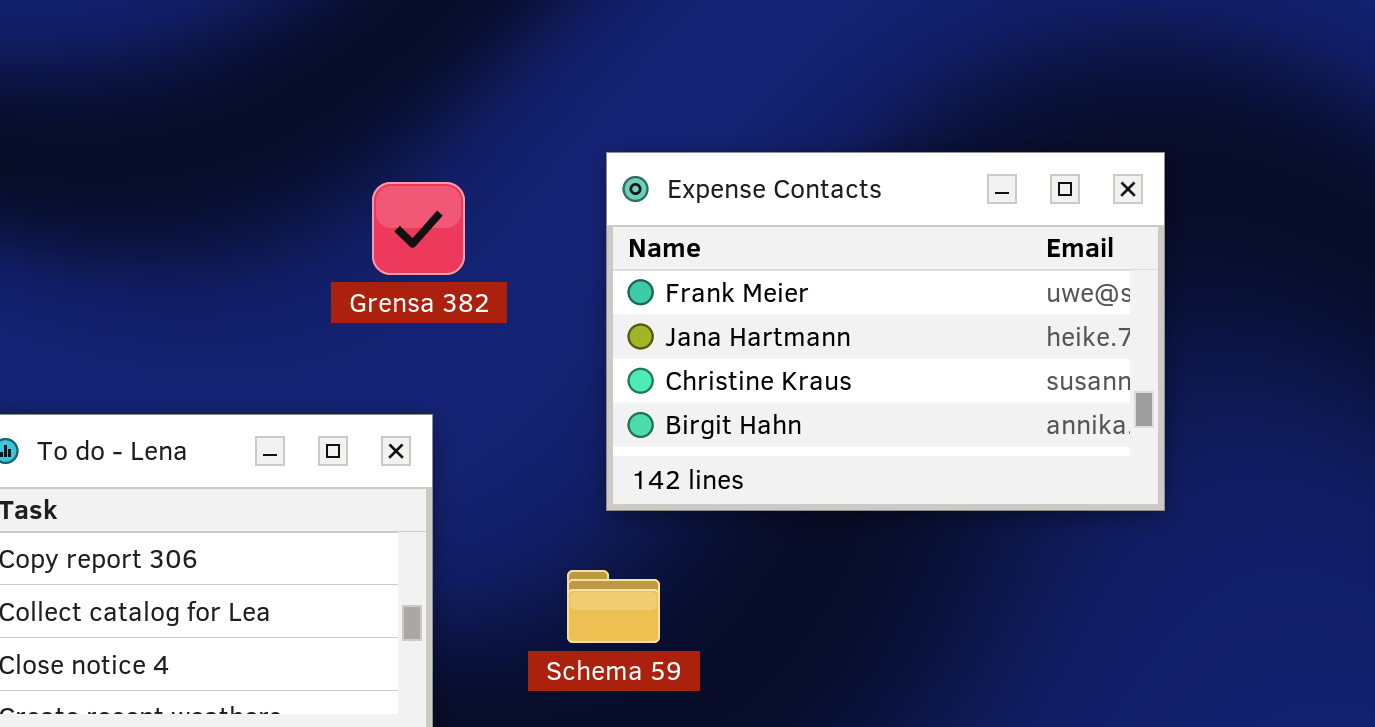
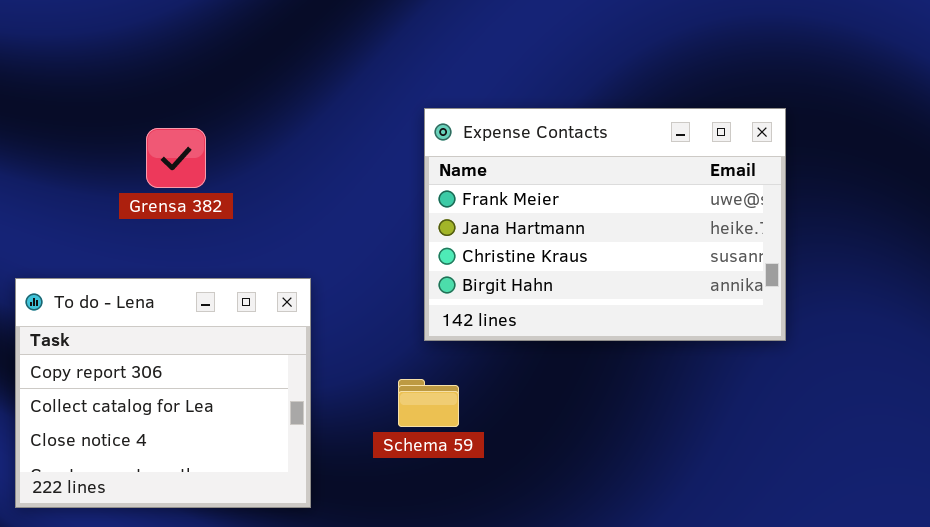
Grensa 382: [372,182,465,275] -> [146,128,206,188], moved

